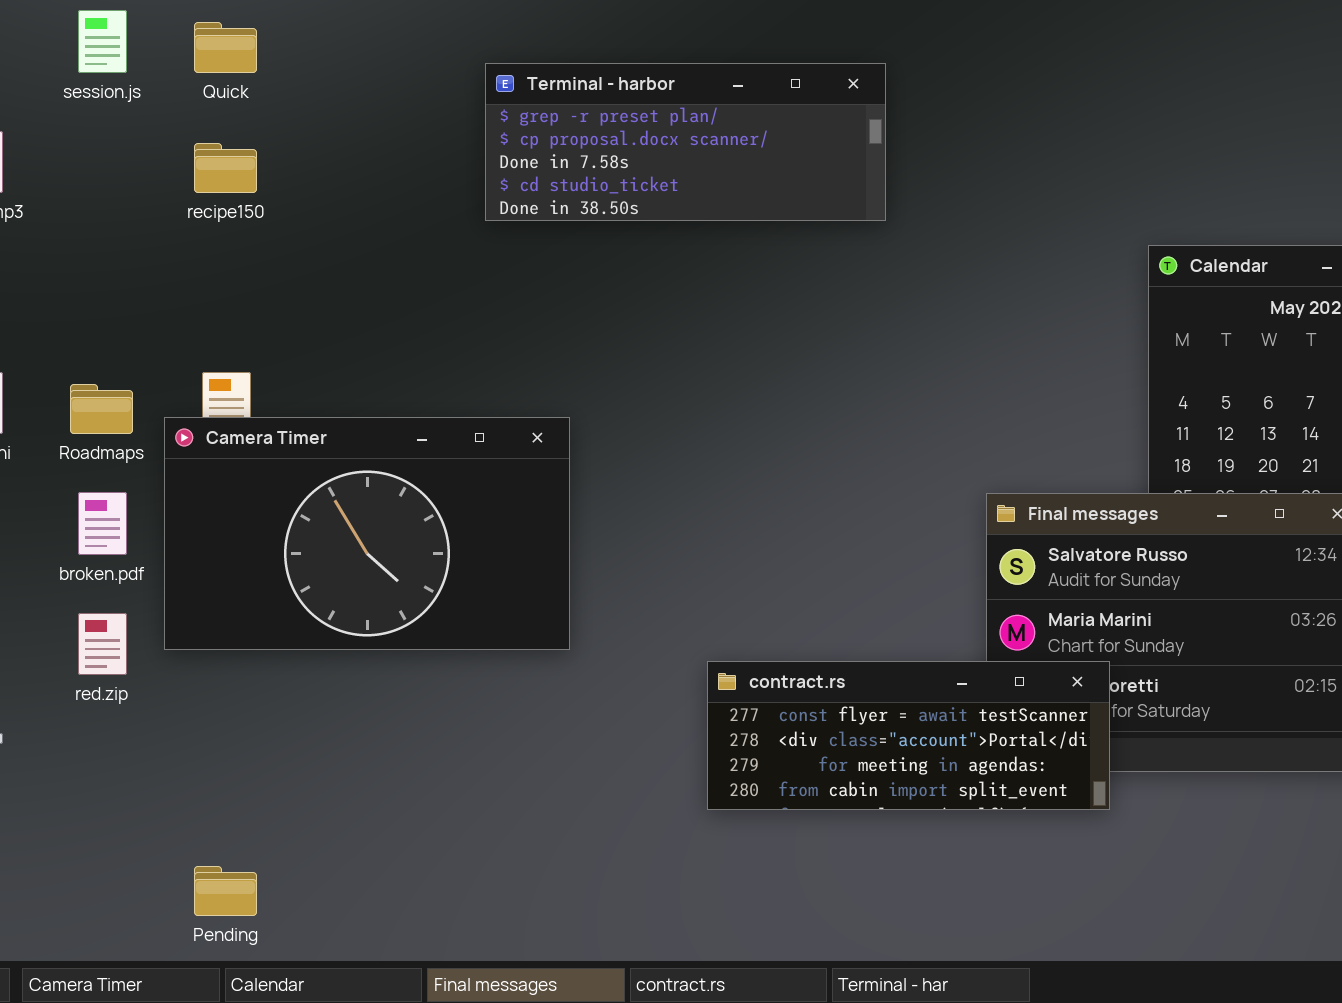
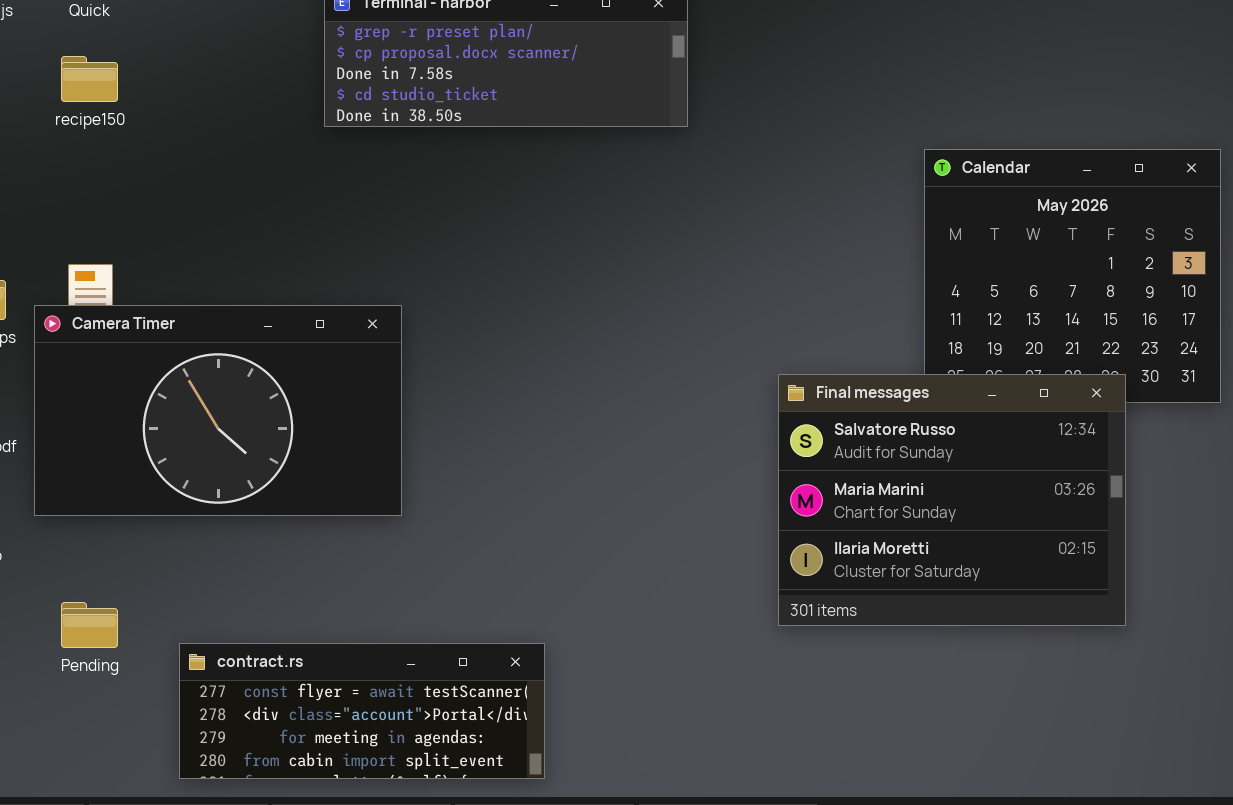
contract.rs: [707,661,1110,810] -> [179,643,545,779], moved
Pending: [194,866,257,916] -> [61,602,118,648], moved

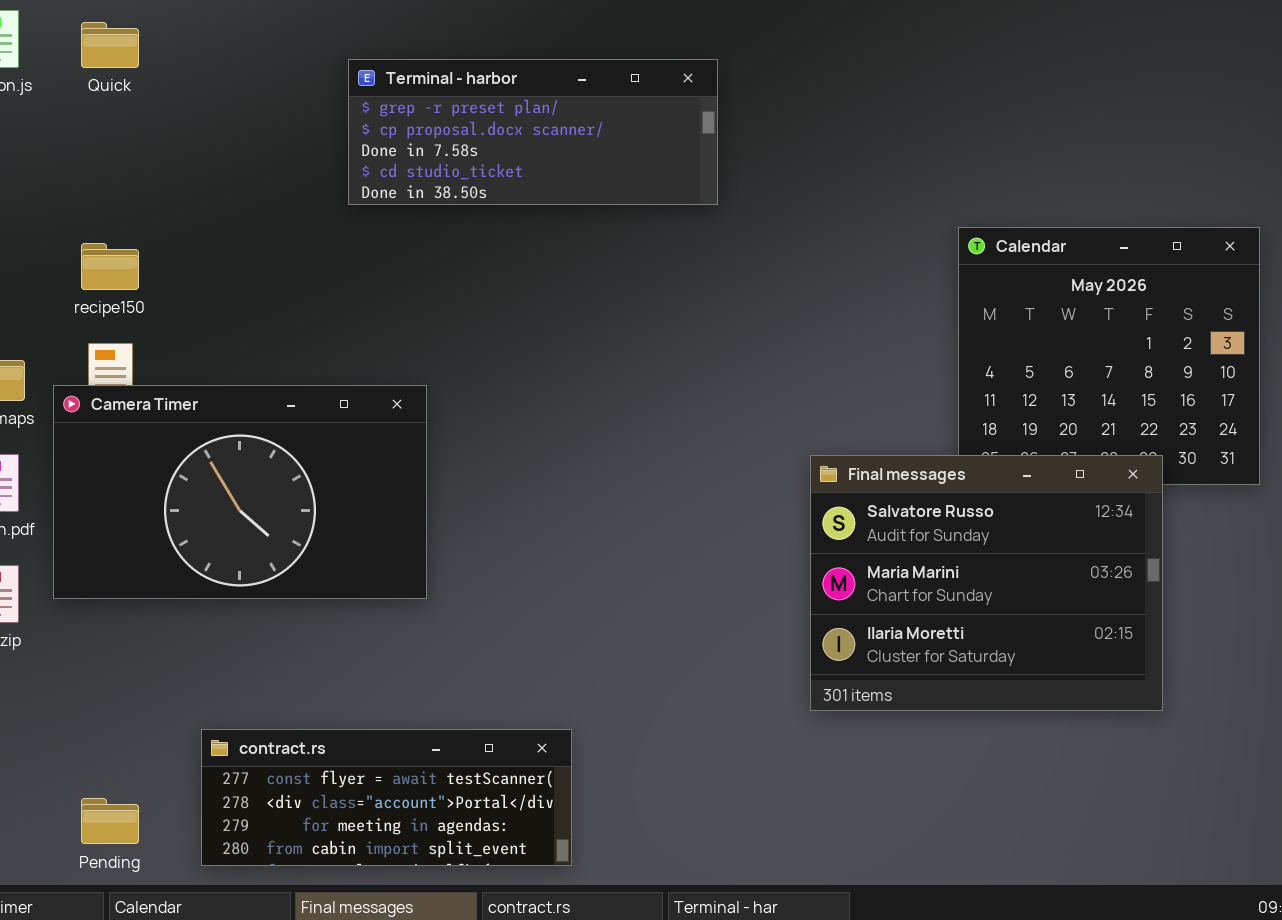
recipe150: [61,56,118,102] -> [81,243,139,290], moved
Pending: [61,602,118,648] -> [81,798,139,844], moved

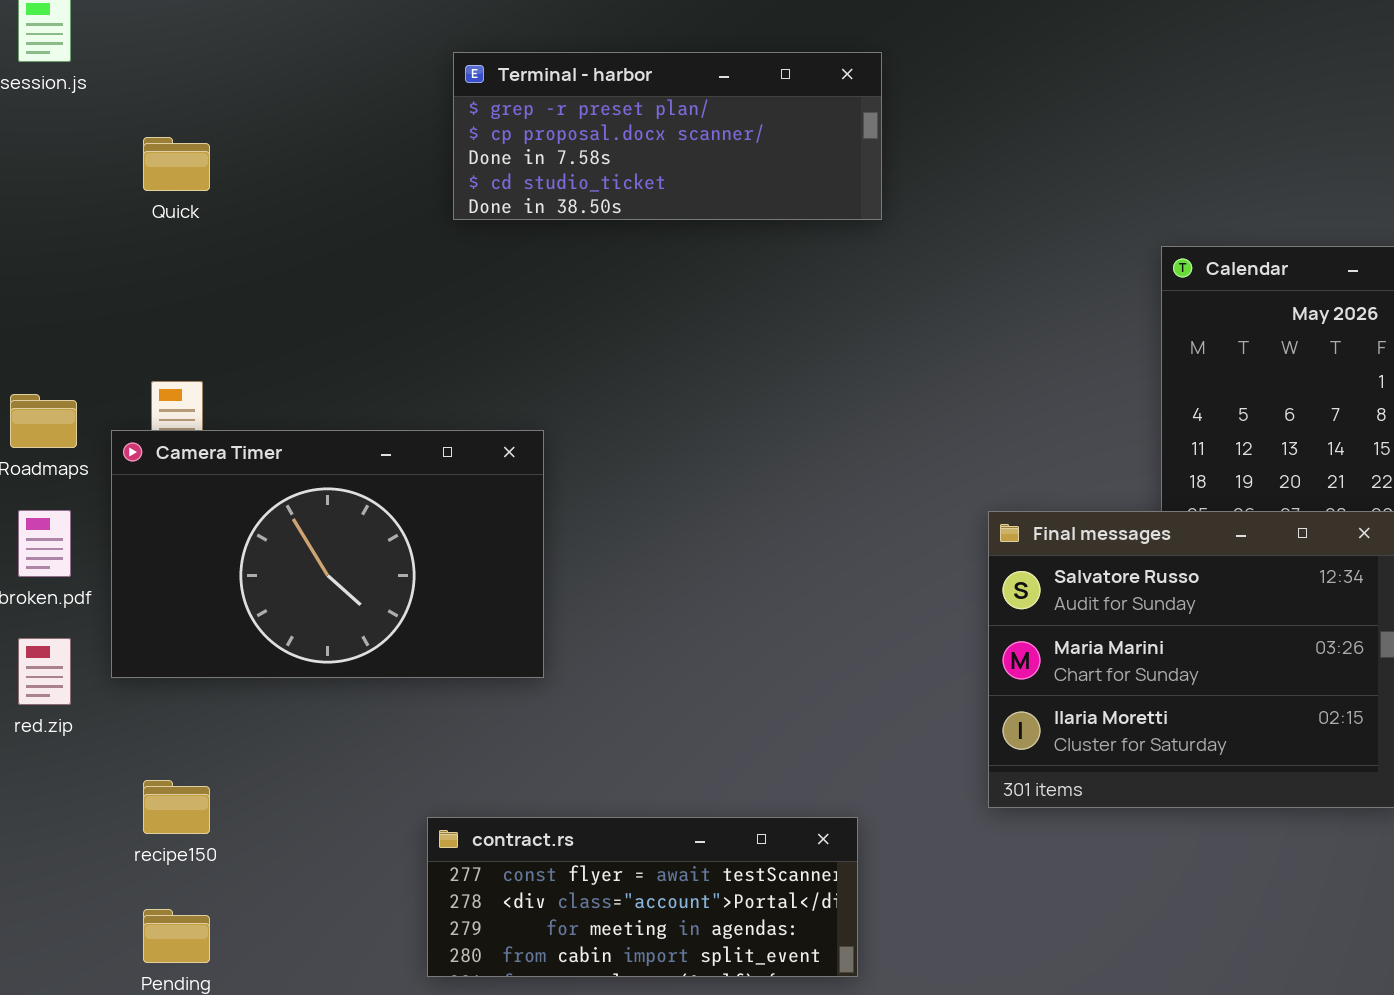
Quick: [81,22,139,68] -> [143,137,210,191], moved
recipe150: [81,243,139,290] -> [143,780,210,834], moved
contract.rs: [201,729,572,866] -> [427,817,858,977], moved

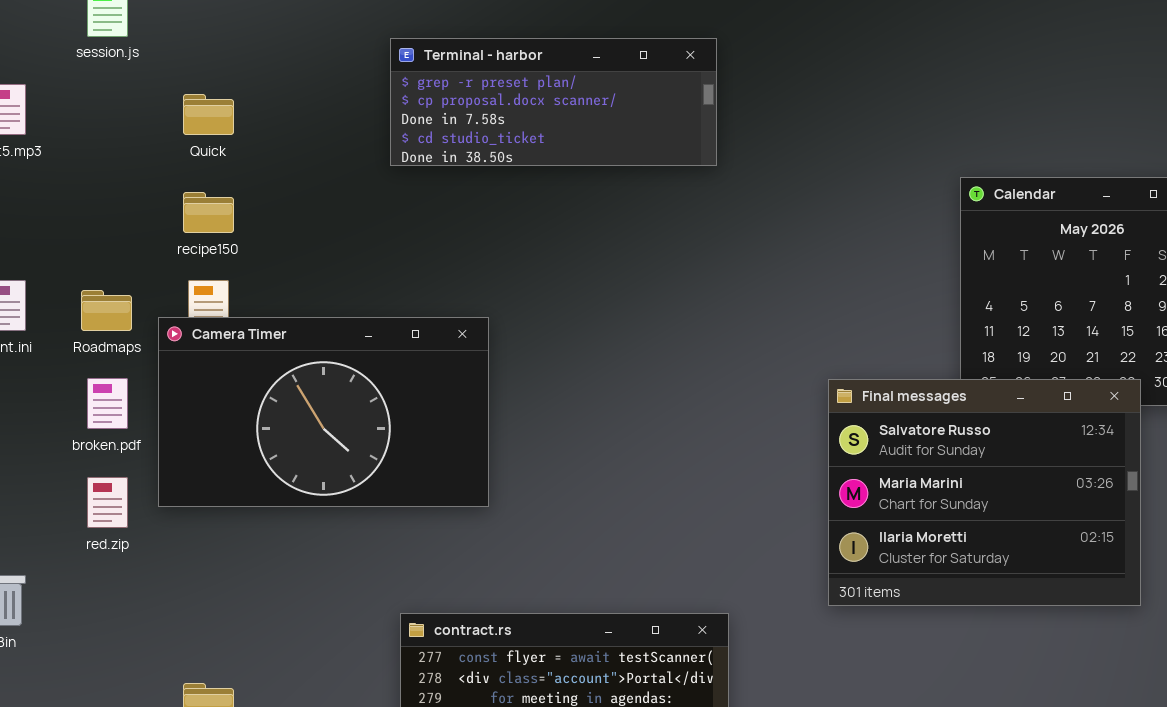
Terminal - harbor: [453,52,882,220] -> [390,38,717,166], moved
recipe150: [143,780,210,834] -> [183,192,234,233], moved

